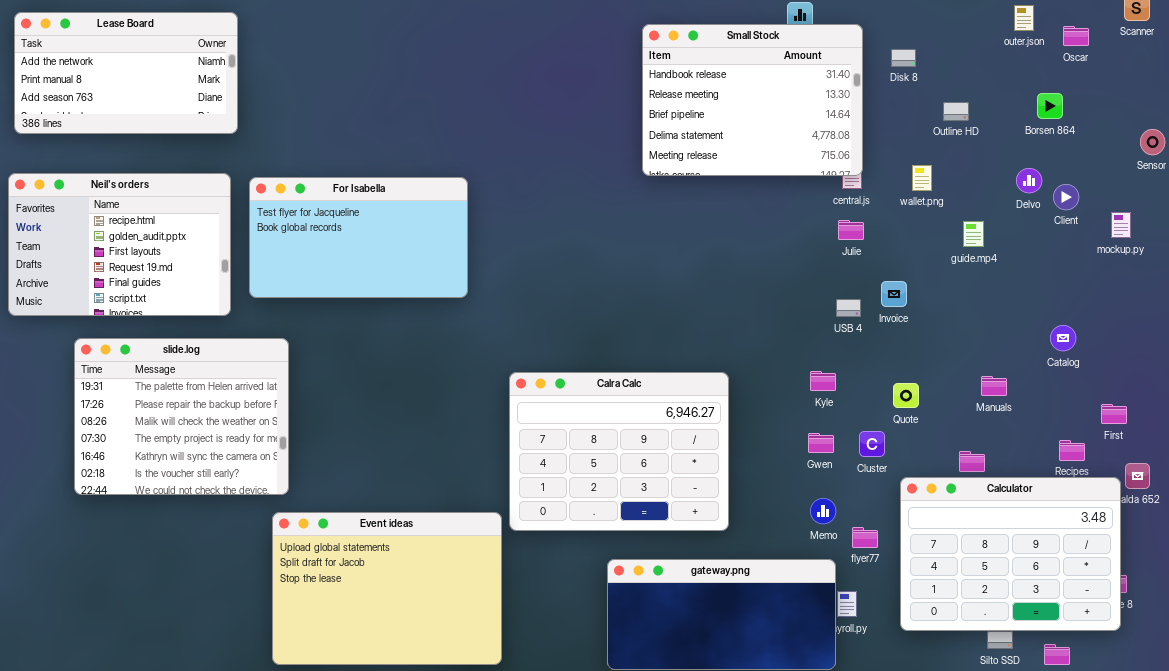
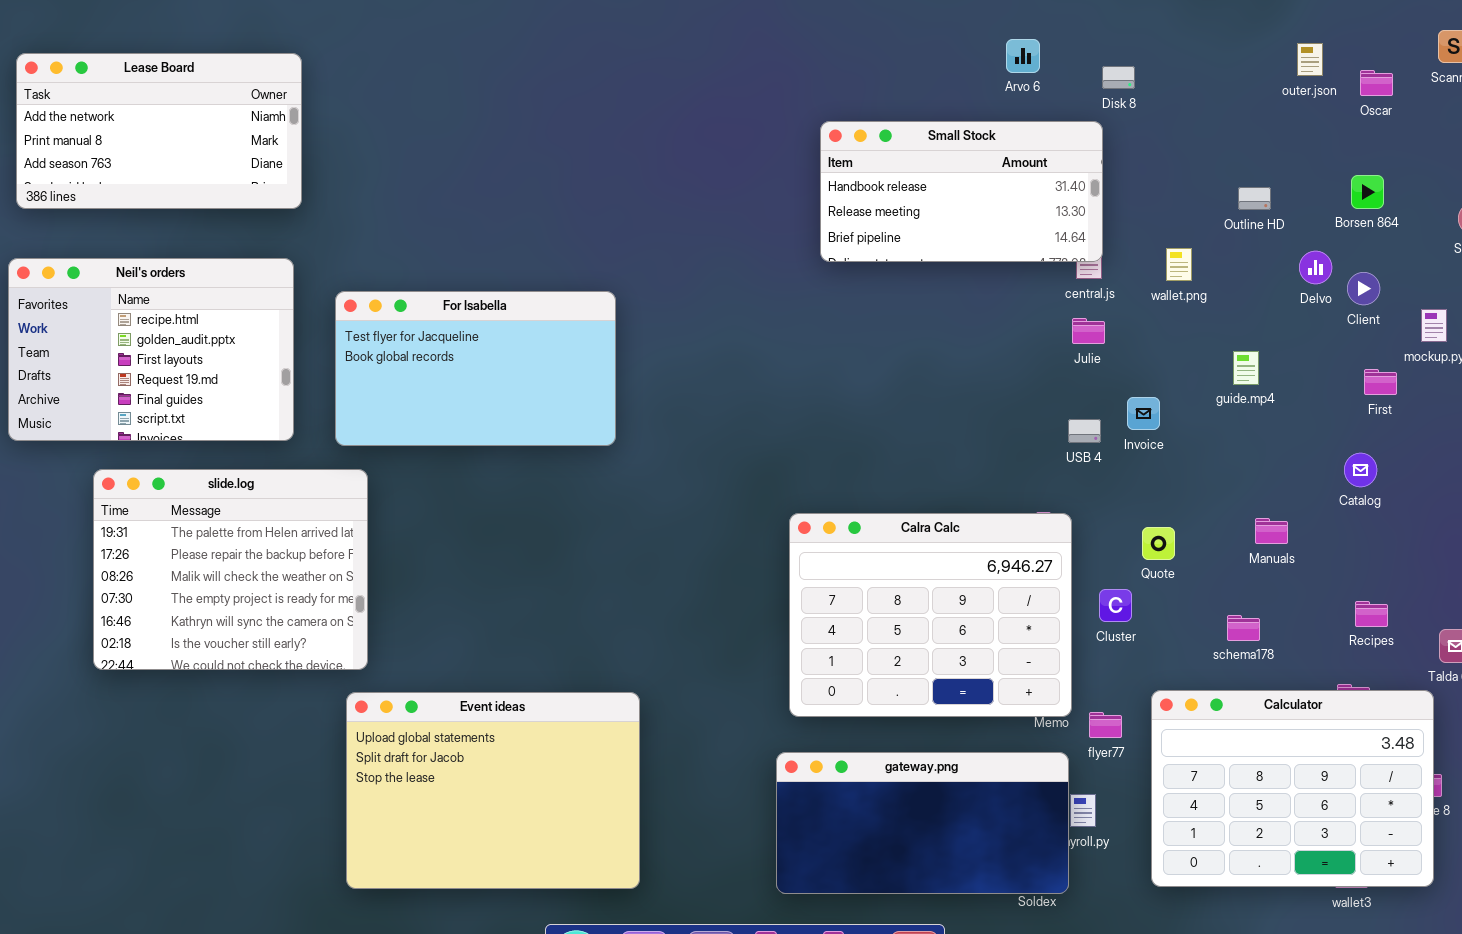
Small Stock: [642,24,863,176] -> [820,121,1103,262], resized
Disk 8: [891,49,916,67] -> [1102,66,1135,89], moved
Borsen 864: [1037,93,1063,119] -> [1351,175,1384,209], moved
Outline HD: [943,102,969,121] -> [1238,187,1271,210], moved
For Isabella: [249,177,468,298] -> [335,291,616,446], moved
guide.mp4: [963,221,984,247] -> [1233,351,1259,385], moved
Calra Calc: [509,372,729,531] -> [789,513,1072,717], moved
First: [1101,404,1127,424] -> [1364,369,1397,395], moved
Calculator: [900,477,1121,631] -> [1151,690,1434,887], moved

